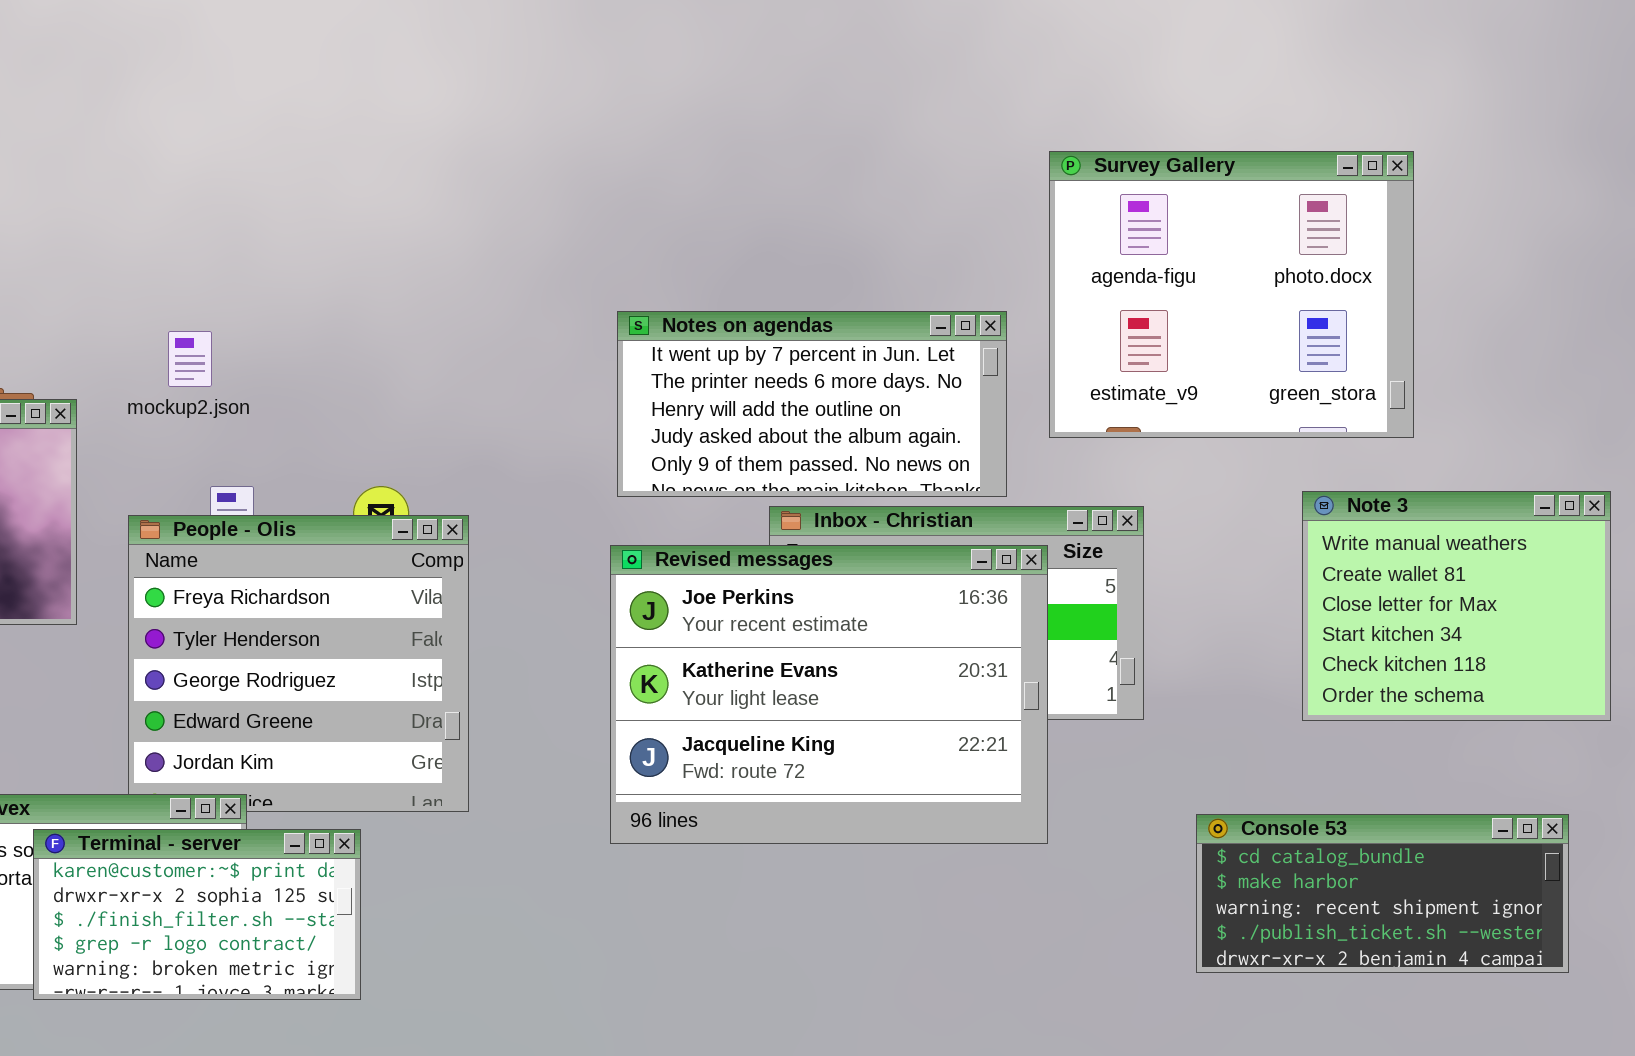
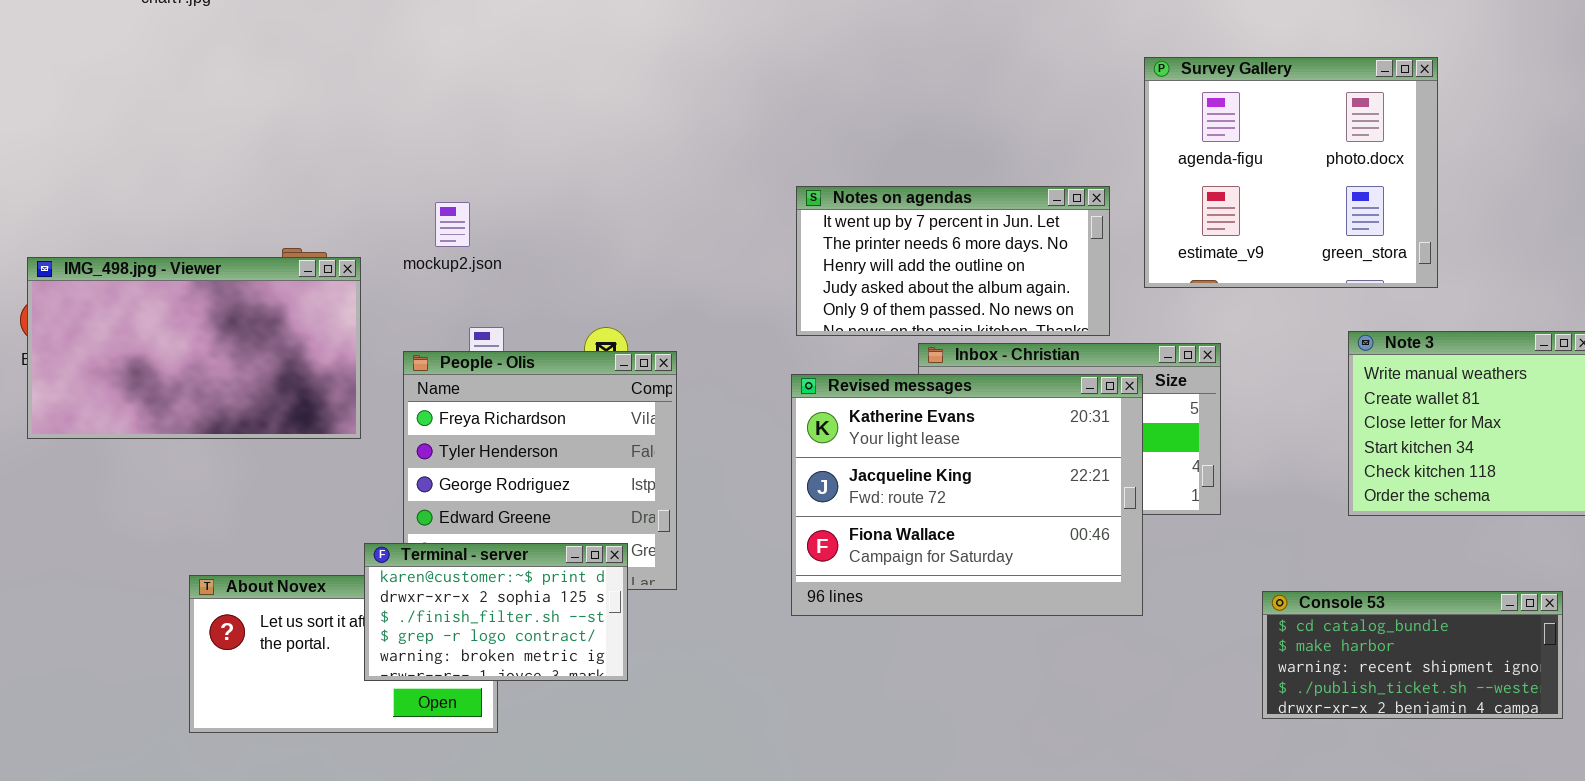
Revised messages: [610,545,1048,844] -> [791,374,1143,616], scrolled down 1 row
Terminal - server: [33,829,361,1000] -> [364,543,628,681], moved

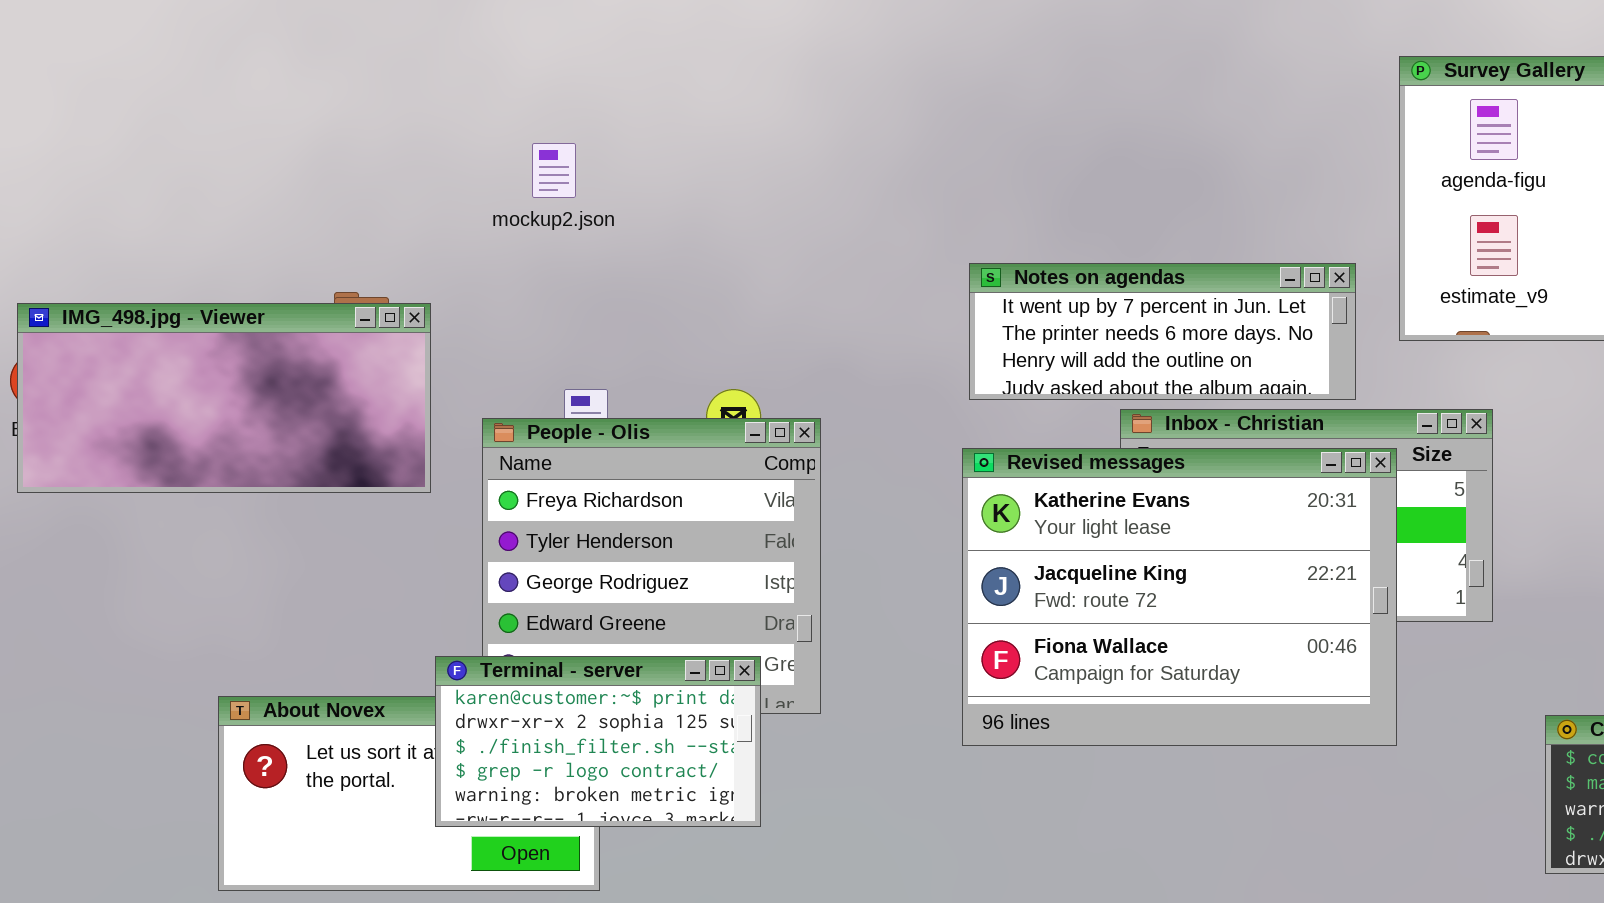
Notes on agendas: [796,186,1110,336] -> [969,263,1356,400], resized
mockup2.json: [435,202,470,247] -> [532,143,576,198], moved
IMG_498.jpg - Viewer: [27,257,361,439] -> [17,303,431,493], resized

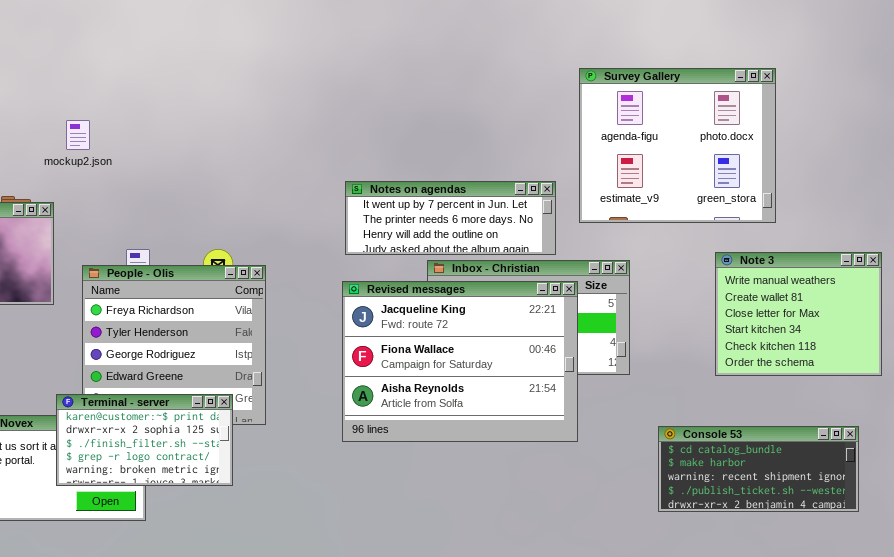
mockup2.json: [532,143,576,198] -> [66,120,90,150], moved
Revised messages: [962,448,1397,746] -> [342,281,578,442], scrolled down 1 row

